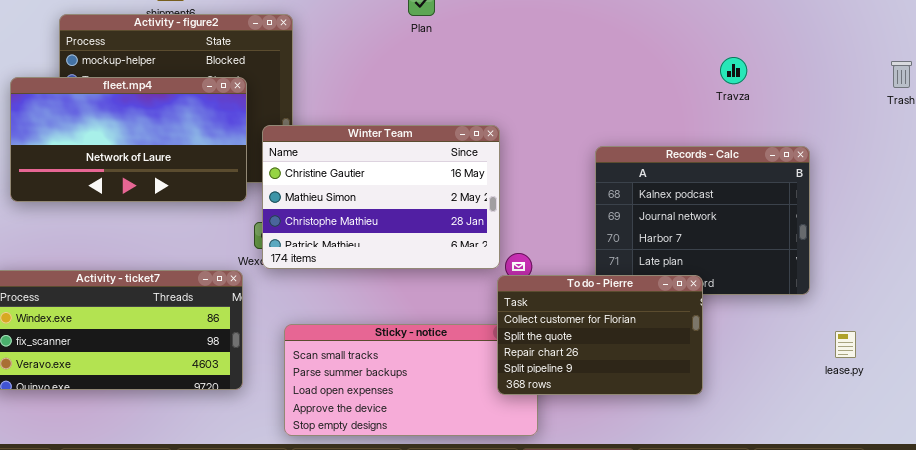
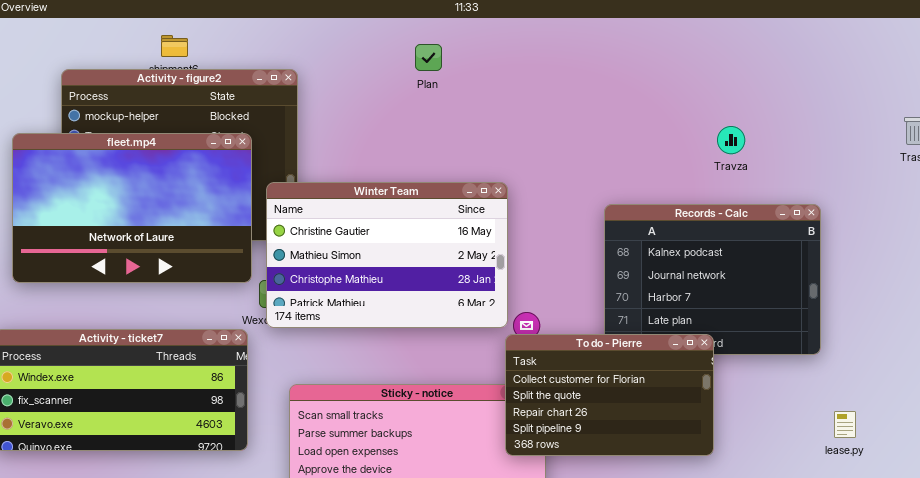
Travza: [720,57,747,84] -> [717,126,745,154], moved
fleet.mp4: [10,77,247,202] -> [12,133,252,283], resized
lease.py: [835,331,856,358] -> [834,411,856,438], moved

